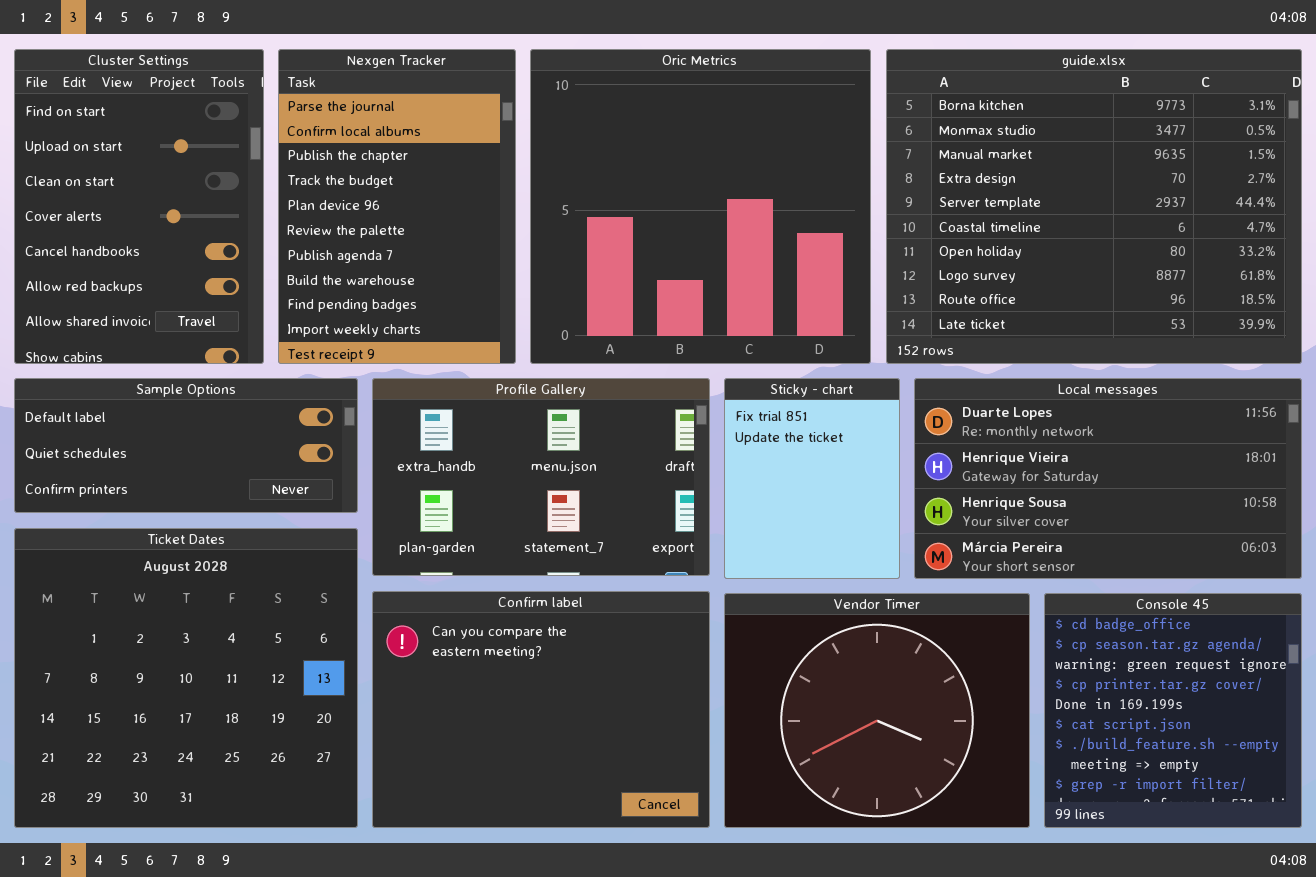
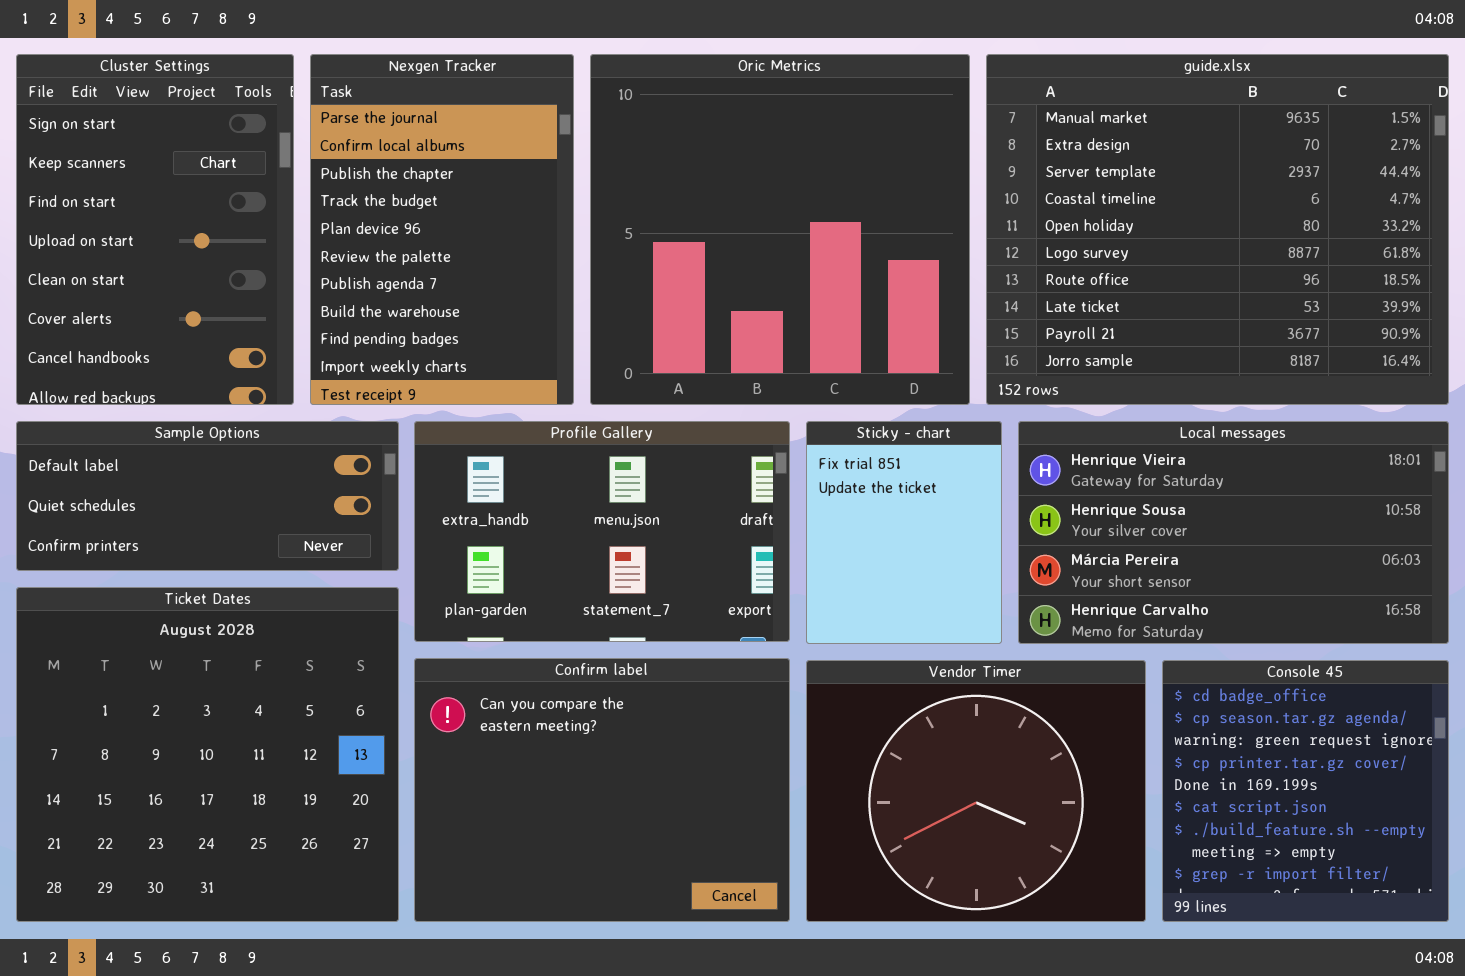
Cluster Settings: [14,49,264,364] -> [16,54,294,405], scrolled up 2 rows
guide.xlsx: [886,49,1302,364] -> [986,54,1449,405], scrolled down 2 rows
Local messages: [914,378,1302,579] -> [1018,421,1449,644], scrolled down 1 row

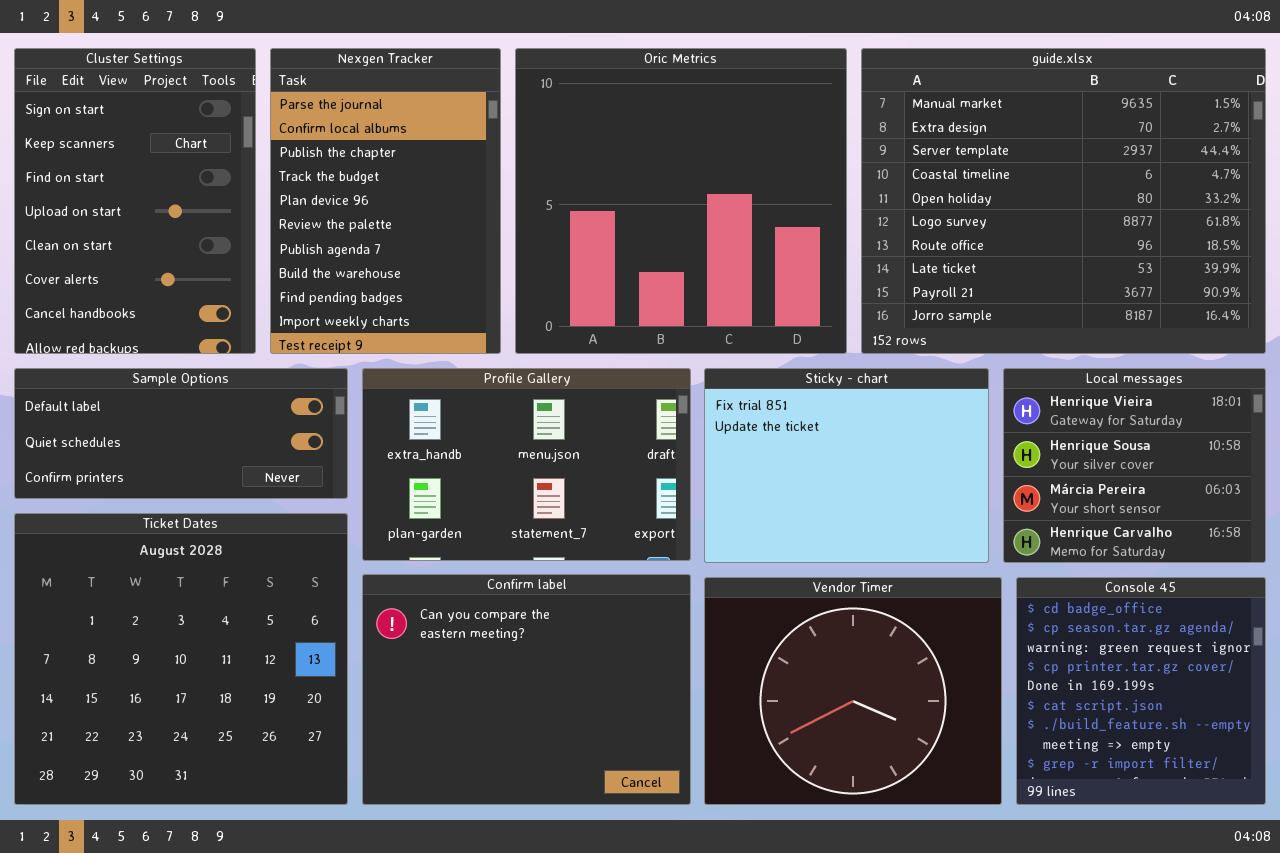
Sticky - chart: [806,421,1002,644] -> [704,368,989,563], resized
Local messages: [1018,421,1449,644] -> [1003,368,1266,563], resized

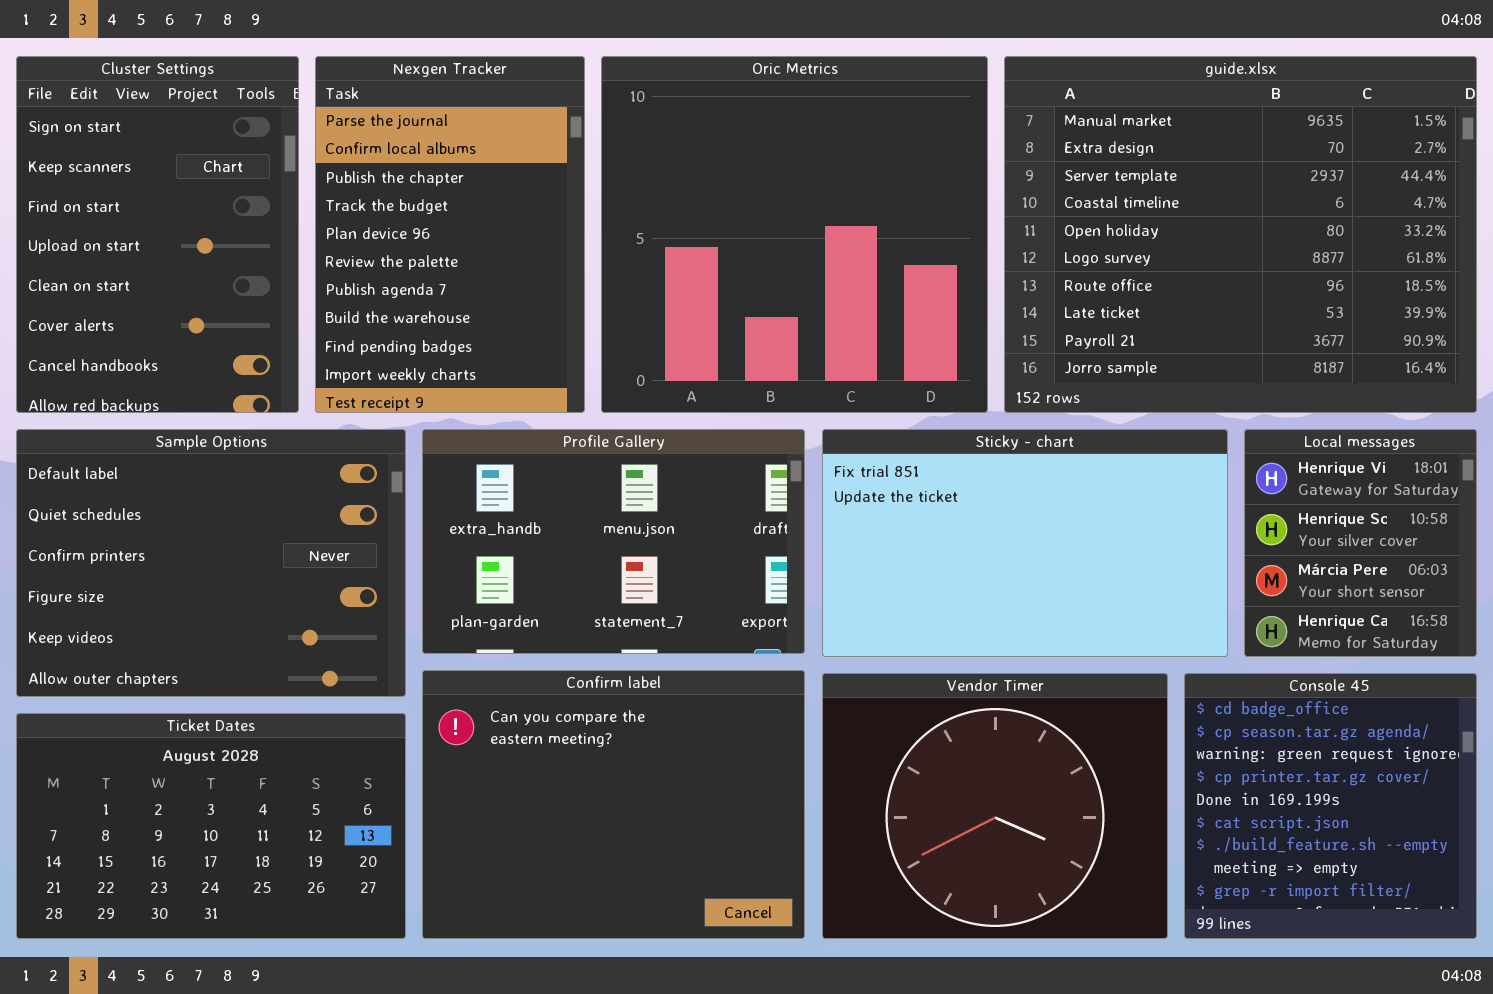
Sample Options: [14,368,348,499] -> [16,429,406,697], resized
Sticky - chart: [704,368,989,563] -> [822,429,1228,657], resized
Local messages: [1003,368,1266,563] -> [1244,429,1477,657], resized
Ticket Dates: [14,513,348,805] -> [16,713,406,939], resized

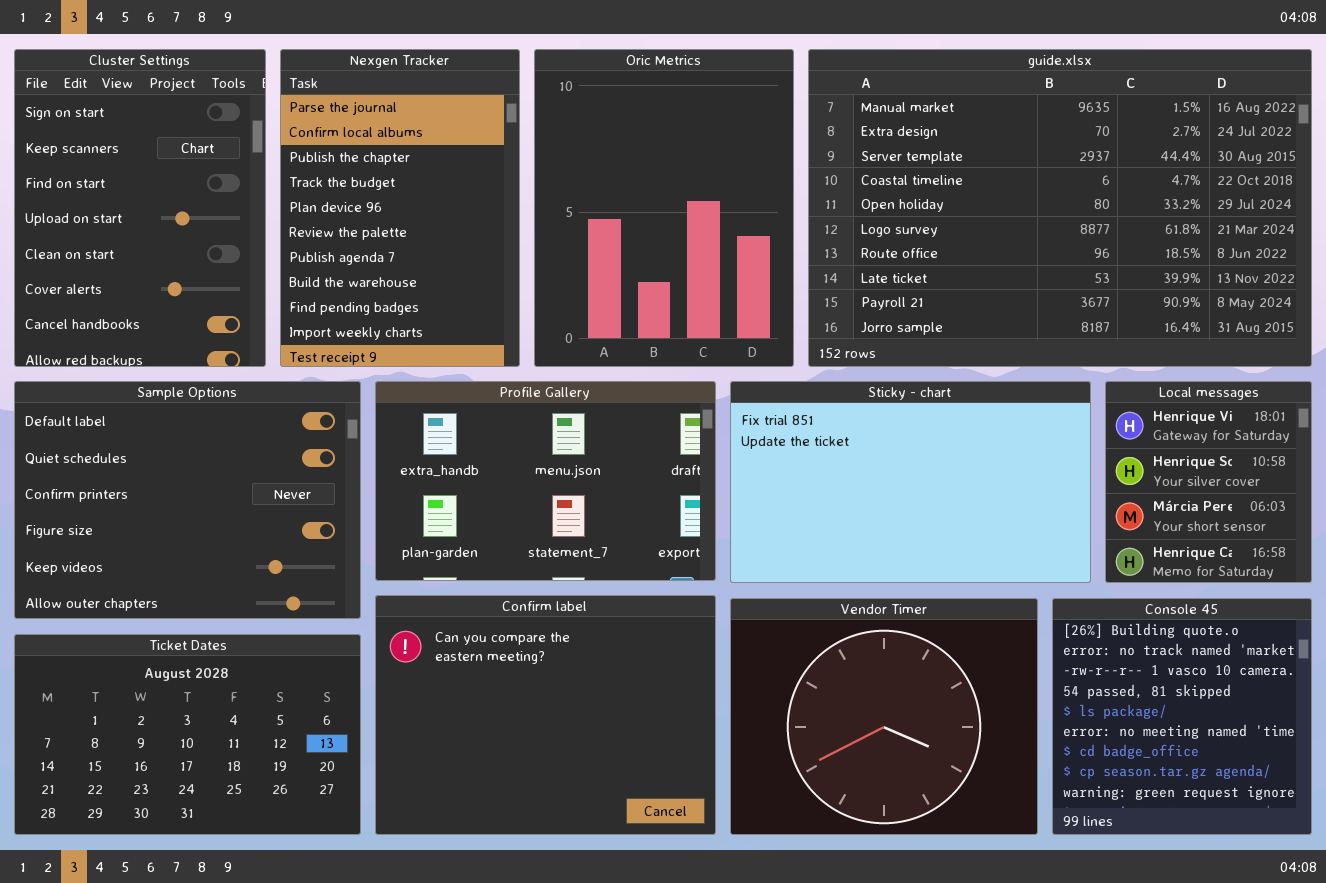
Oric Metrics: [601,56,988,413] -> [534,49,794,367], resized
guide.xlsx: [1004,56,1477,413] -> [808,49,1312,367], resized
Console 45: [1184,673,1477,939] -> [1052,598,1312,835], scrolled up 6 rows

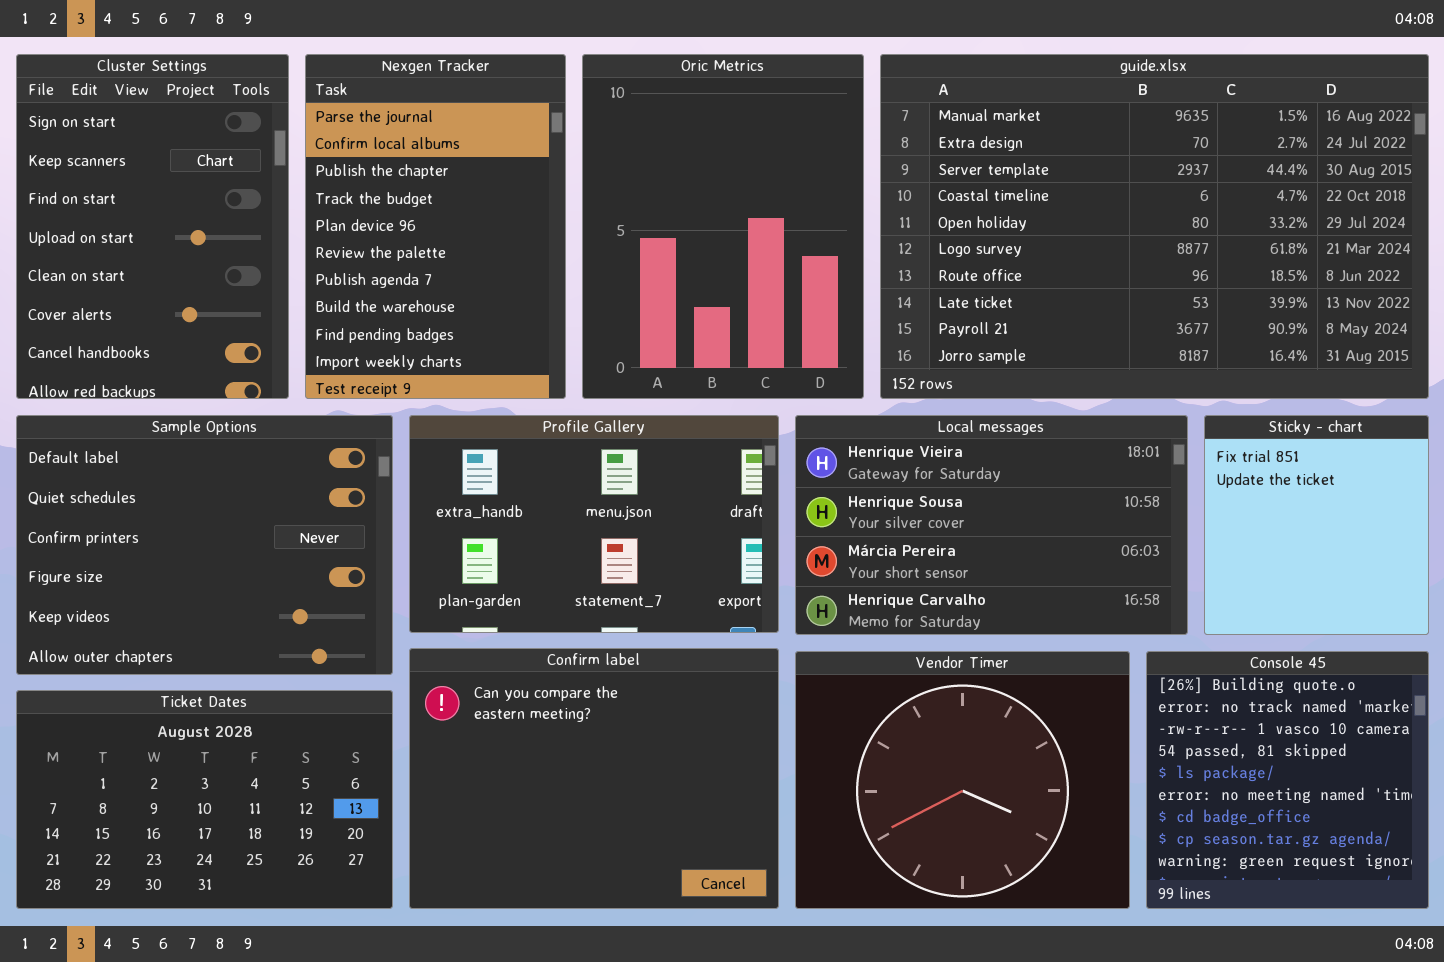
Sticky - chart: [730,381,1091,583] -> [1204,415,1429,635], moved, resized
Local messages: [1105,381,1312,583] -> [795,415,1188,635], moved, resized

